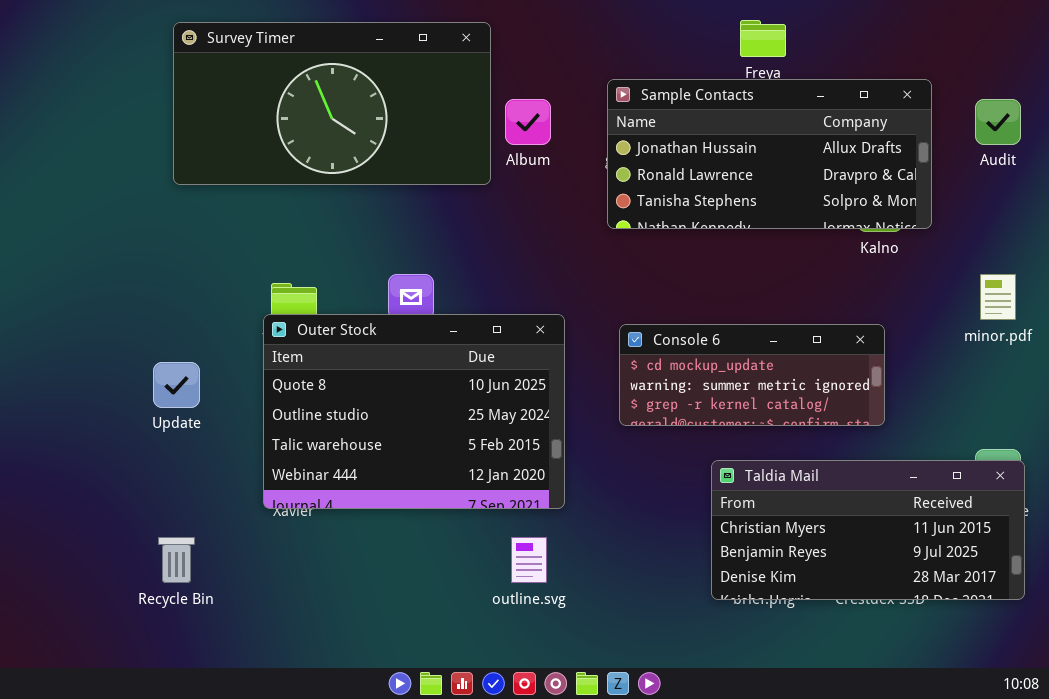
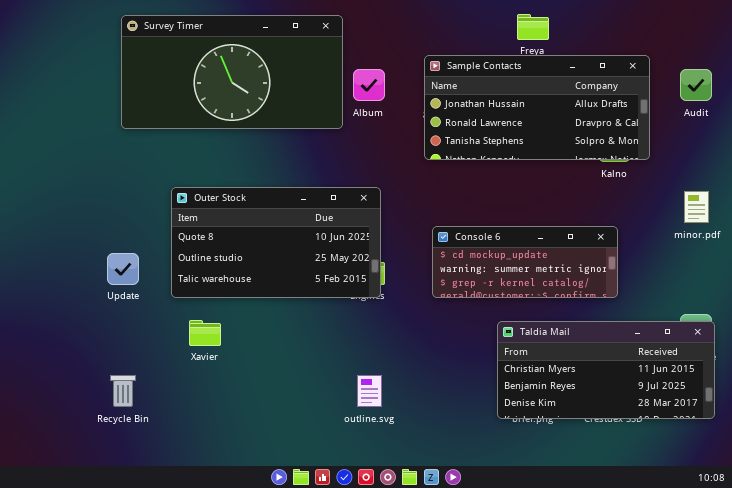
Outer Stock: [263,314,565,509] -> [171,187,381,298], moved, resized

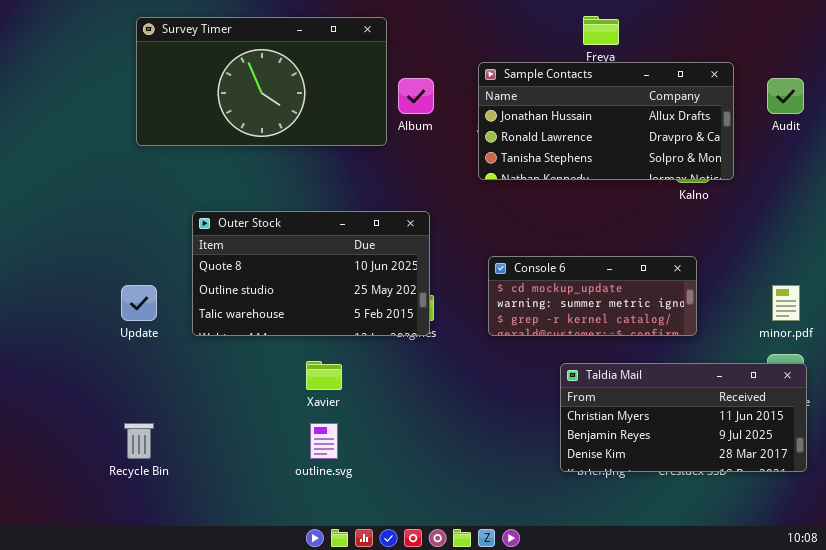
minor.pdf: [684,191,709,223] -> [772,285,800,321], moved
Xavier: [189,320,221,346] -> [306,361,342,390], moved
outline.svg: [357,375,382,407] -> [310,423,338,459], moved

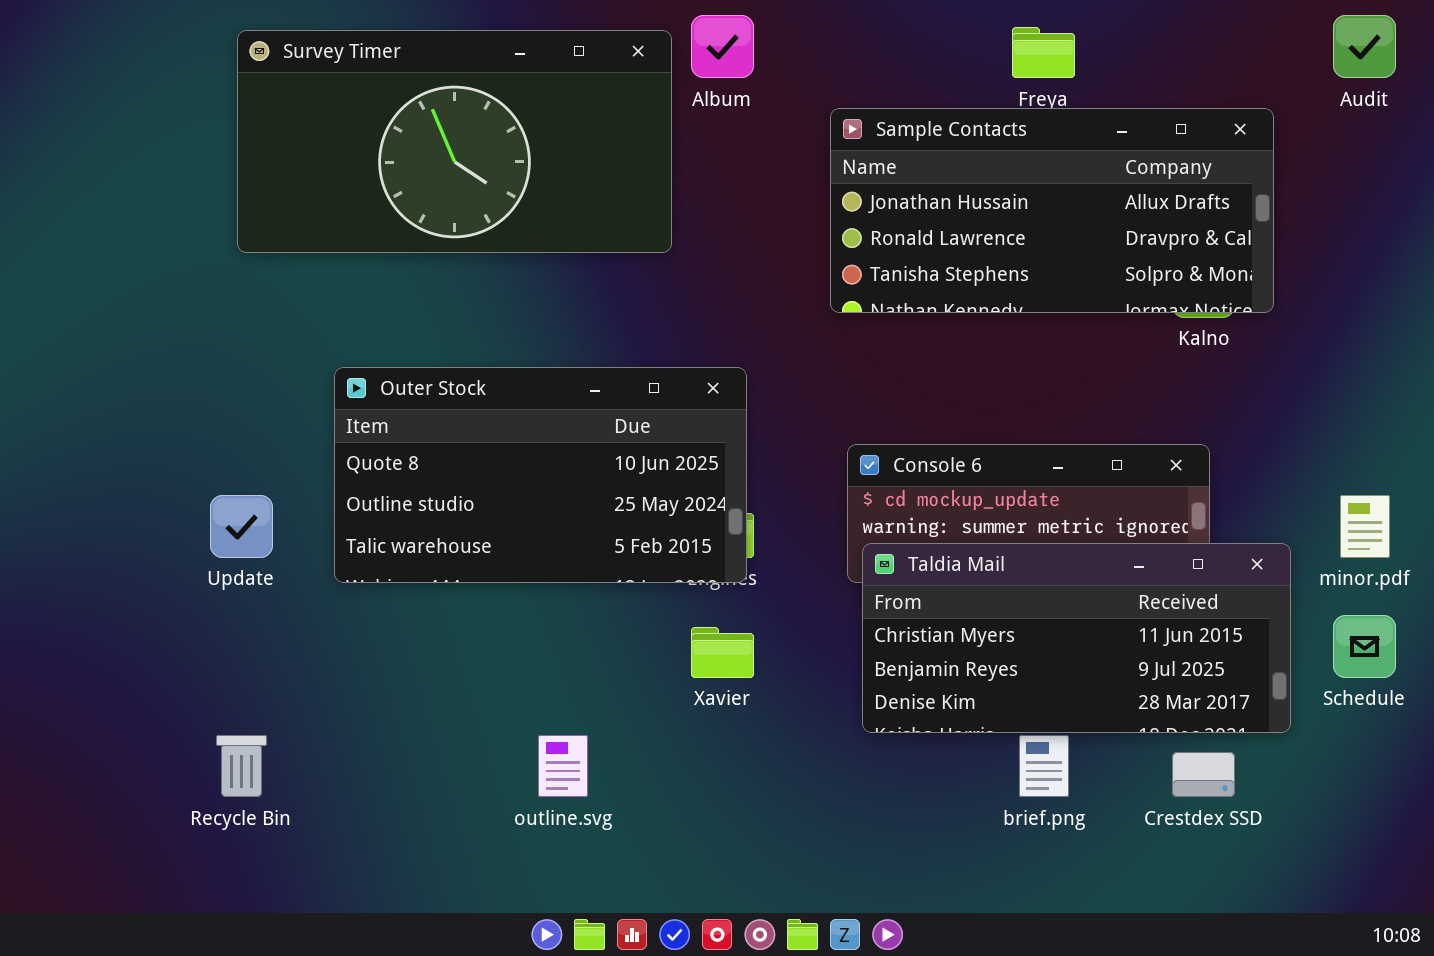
Album: [398,78,434,114] -> [691,15,754,78], moved
Audit: [767,78,804,114] -> [1333,15,1396,78], moved
Xavier: [306,361,342,390] -> [691,627,754,678], moved
Taldia Mail: [560,363,807,472] -> [862,543,1291,733], moved

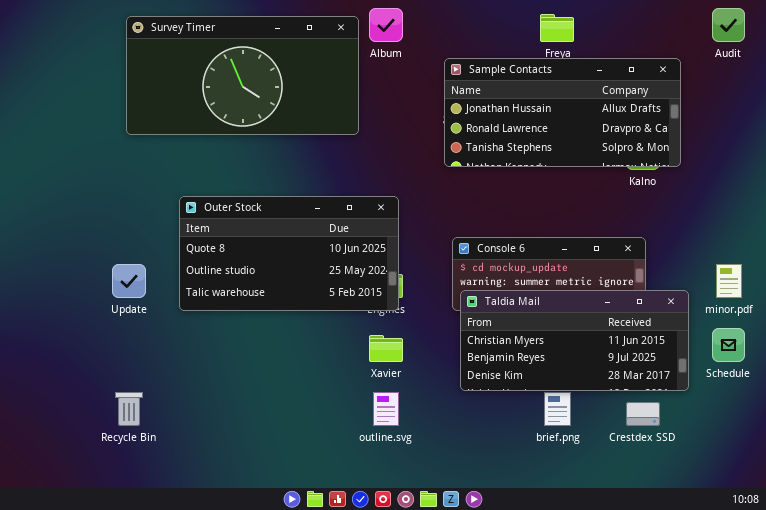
outline.svg: [538,735,588,797] -> [373,392,399,426], moved

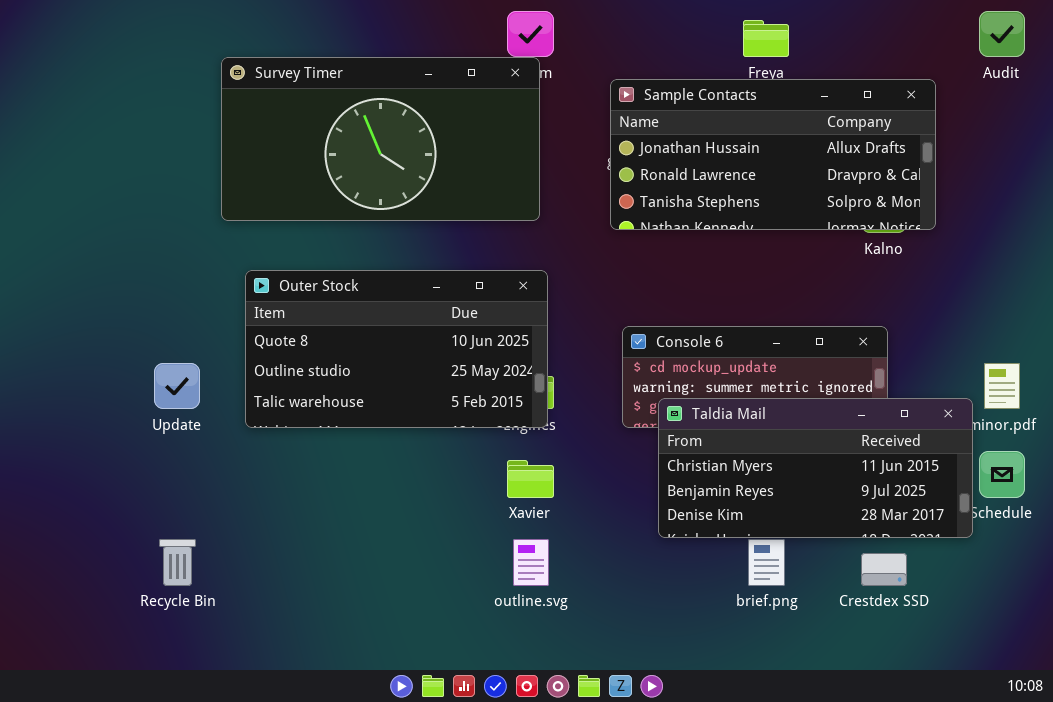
Survey Timer: [126,16,359,135] -> [221,57,540,221], moved
Taldia Mail: [460,290,689,391] -> [658,398,973,538], moved

